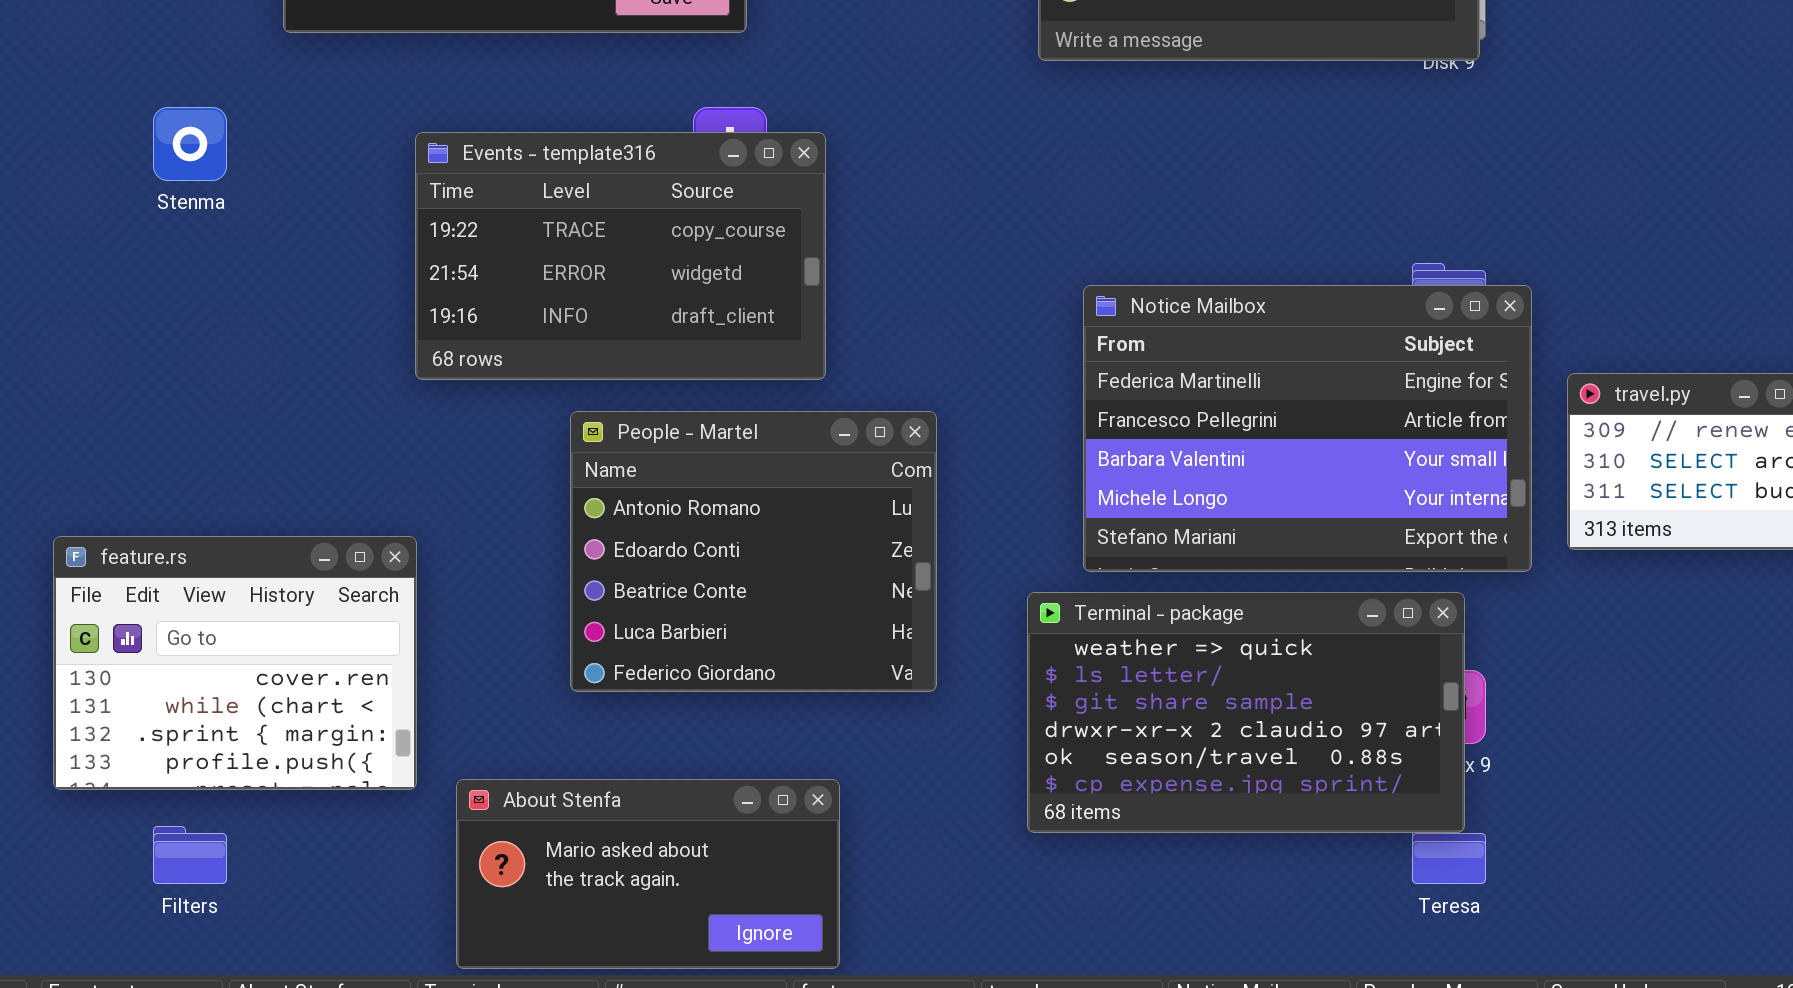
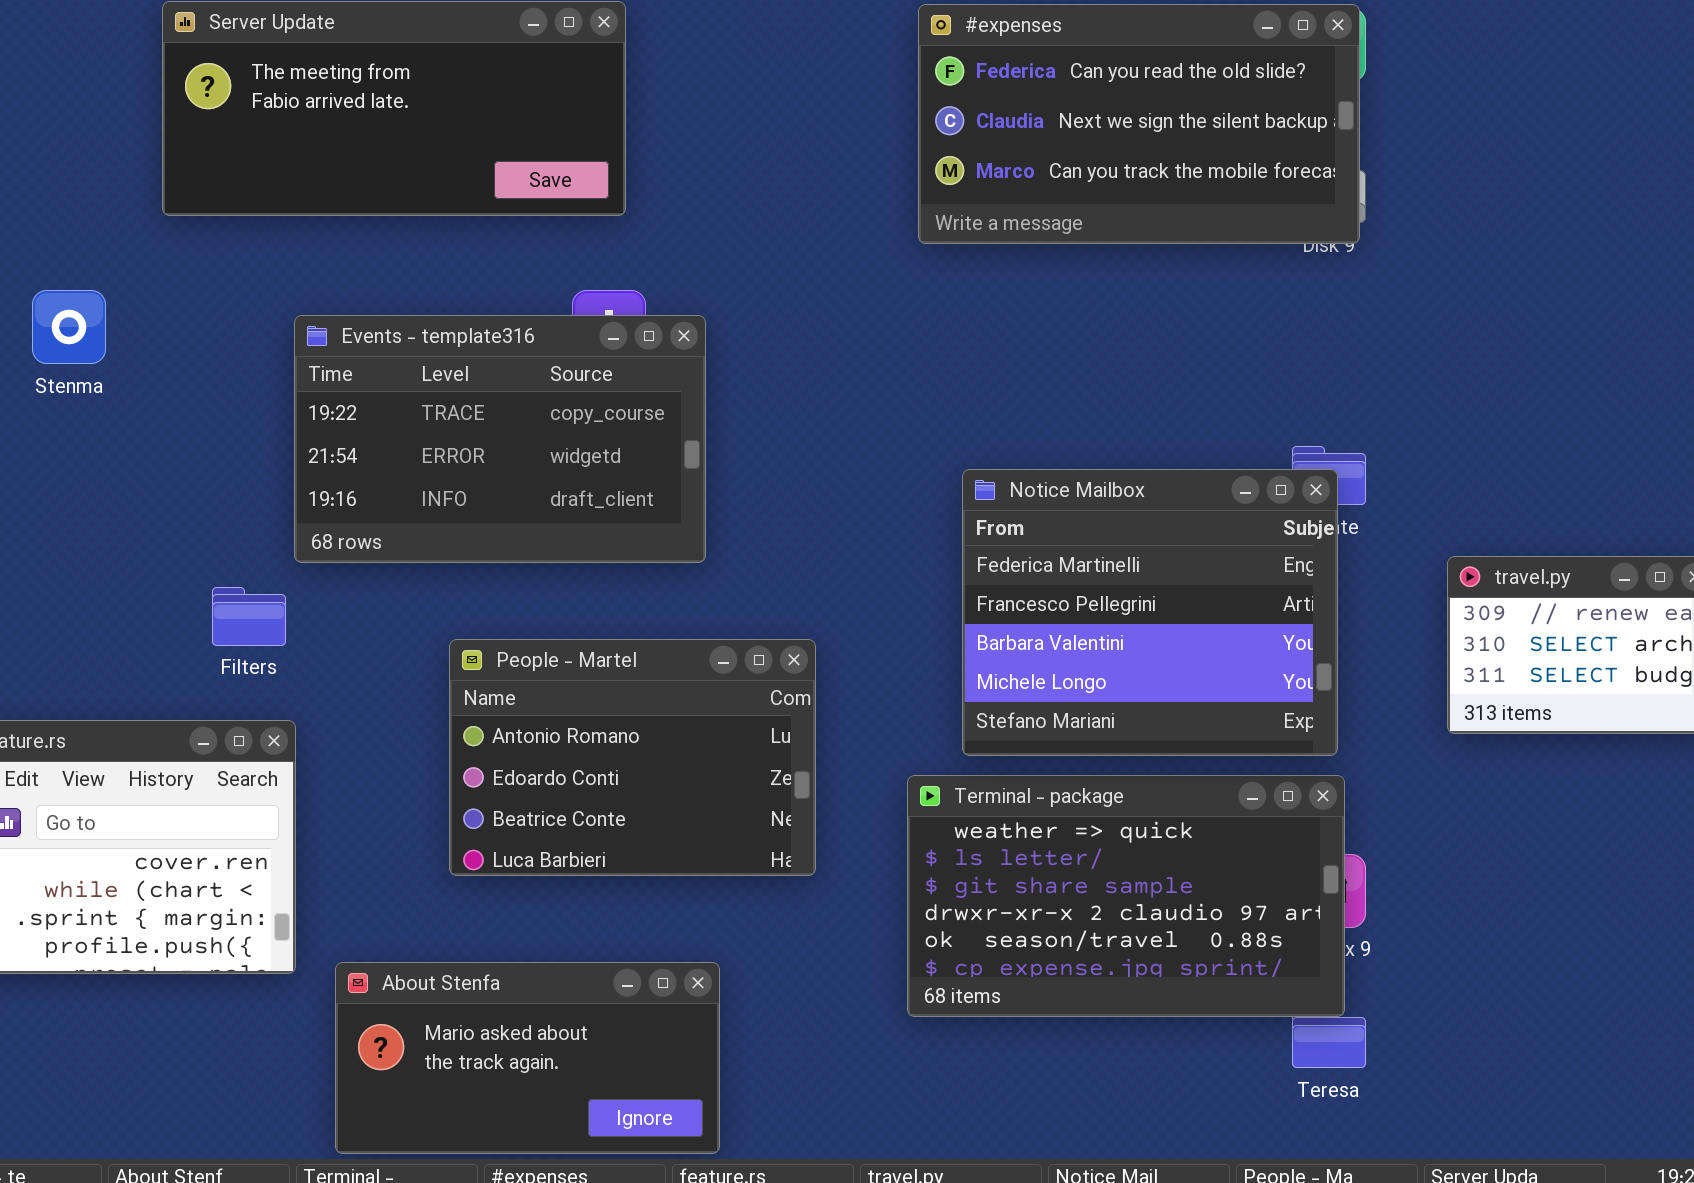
Notice Mailbox: [1083,285,1532,572] -> [962,469,1338,756], resized
People - Martel: [570,411,937,692] -> [449,639,816,876], resized
Filters: [153,826,227,884] -> [212,587,286,646], moved

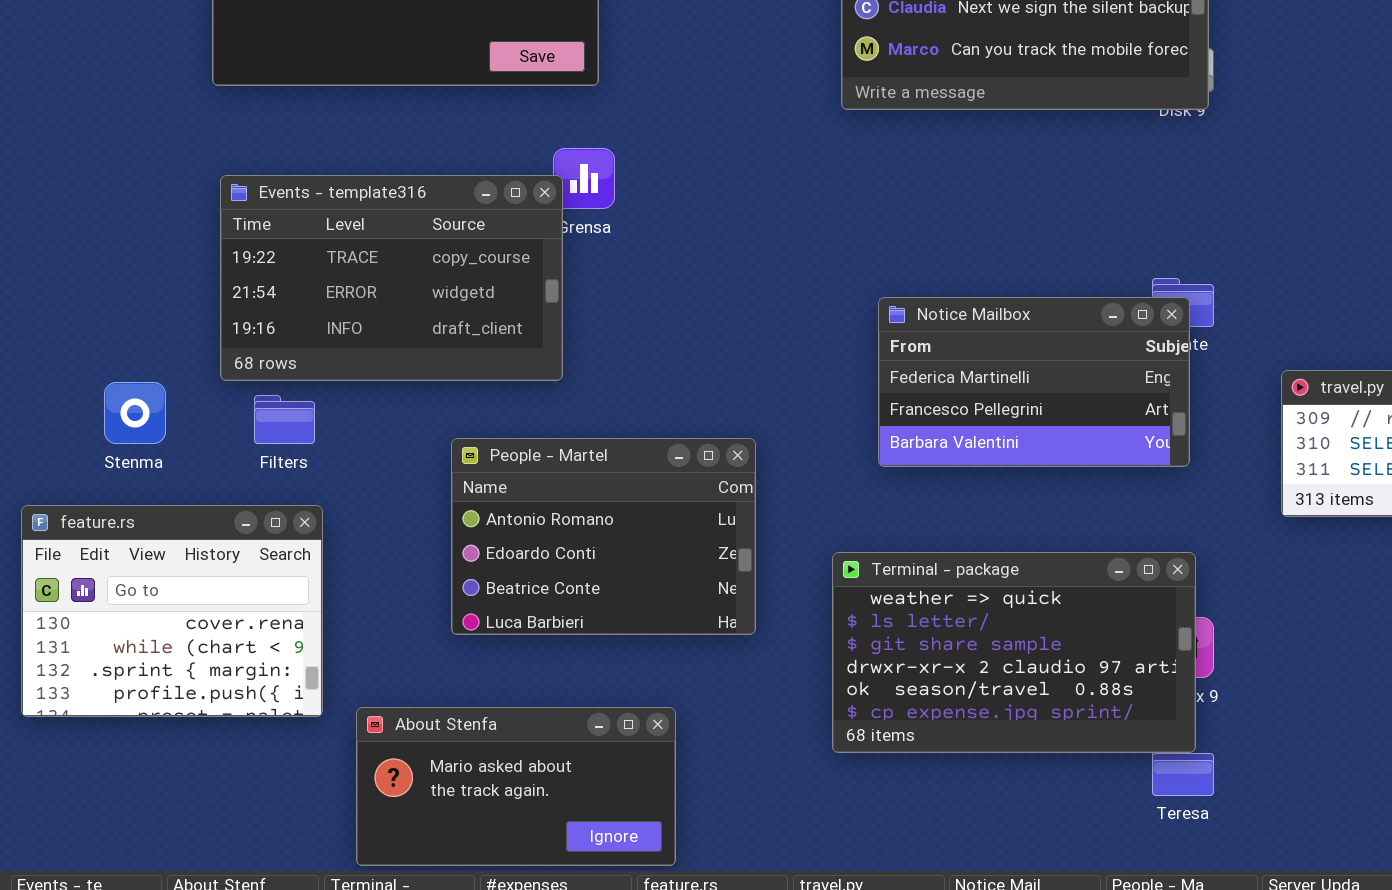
Stenma: [32,290,106,364] -> [104,382,166,444], moved
Events - template316: [294,315,706,563] -> [220,175,563,381], moved
Notice Mailbox: [962,469,1338,756] -> [878,297,1190,467], resized

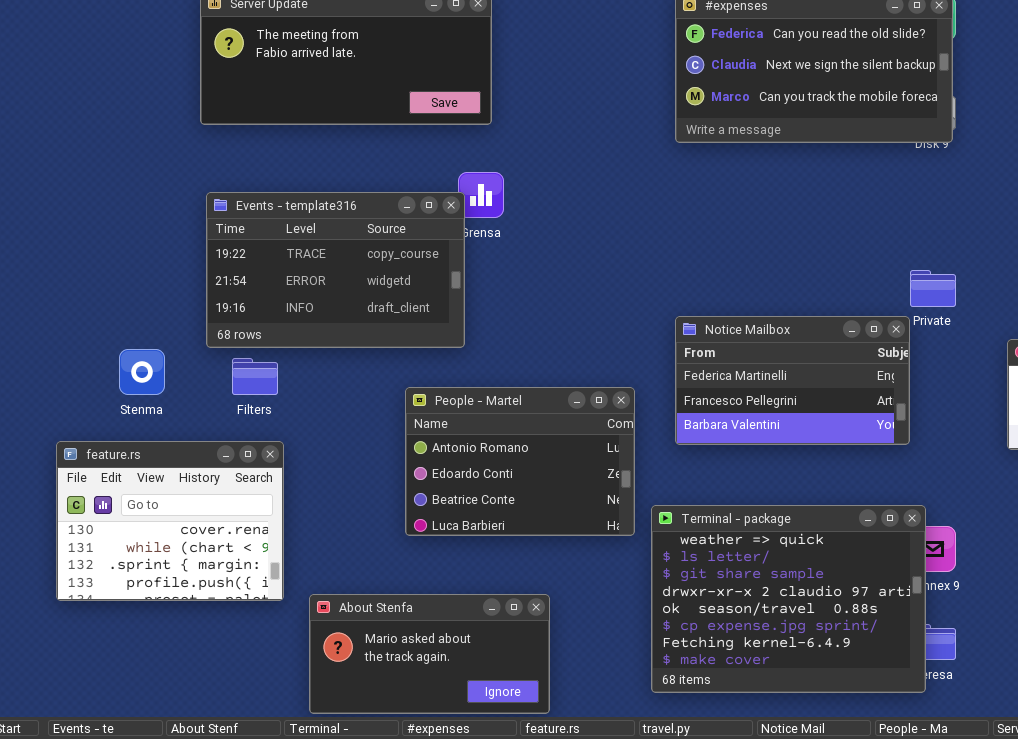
Notice Mailbox: [878,297,1190,467] -> [675,316,910,445], moved
People - Martel: [451,438,756,635] -> [405,387,635,536], moved
Terminal - package: [832,552,1196,753] -> [651,505,926,693], moved, resized

